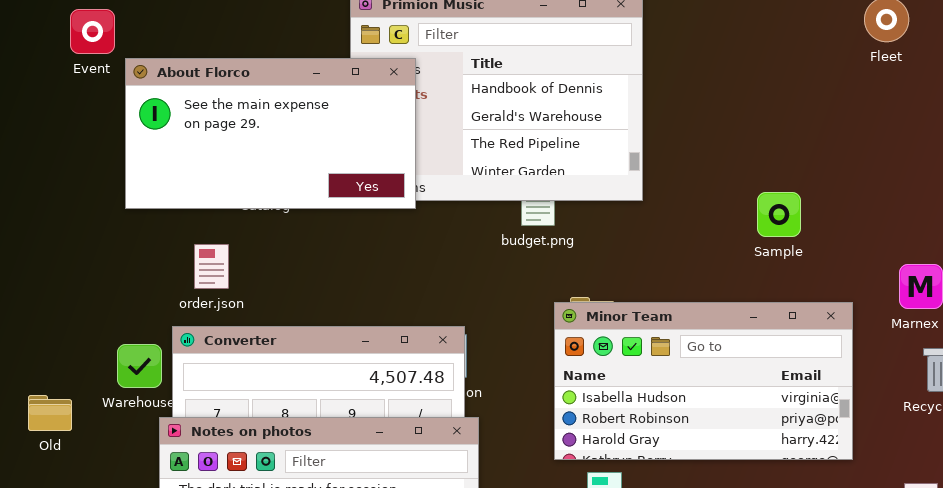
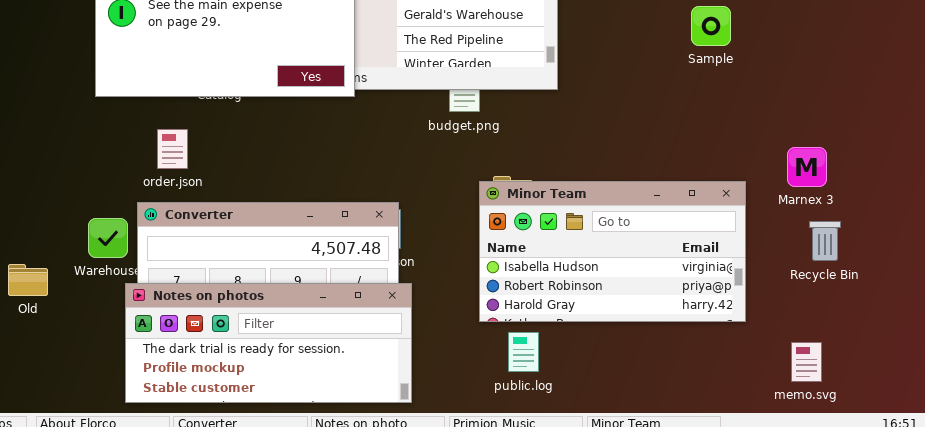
Sample: [757,192,801,237] -> [691,6,731,46], moved

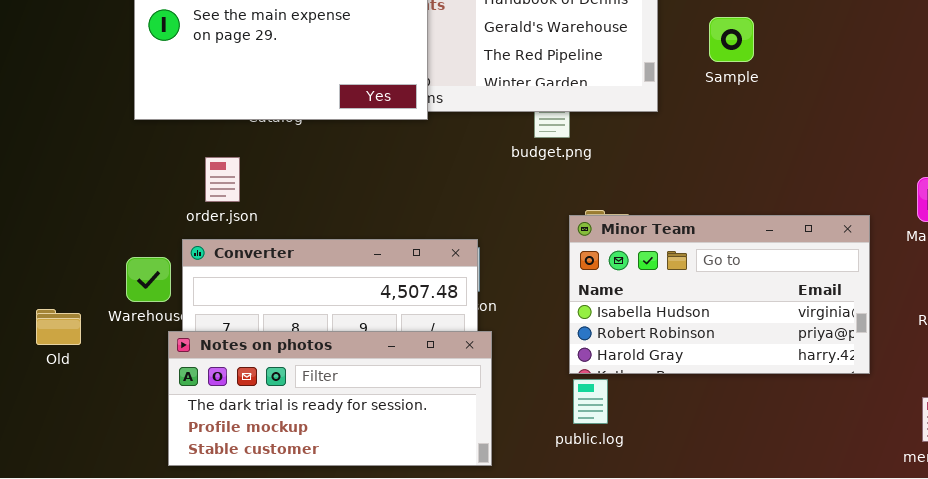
Sample: [691,6,731,46] -> [709,17,754,62], moved
public.log: [508,332,539,372] -> [573,379,608,424], moved

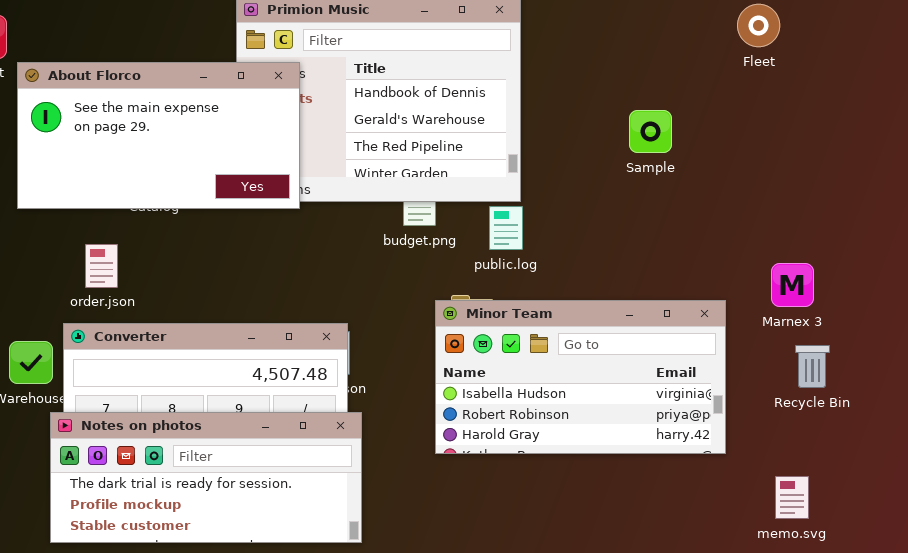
Sample: [709,17,754,62] -> [629,110,672,153], moved
public.log: [573,379,608,424] -> [489,206,523,250], moved

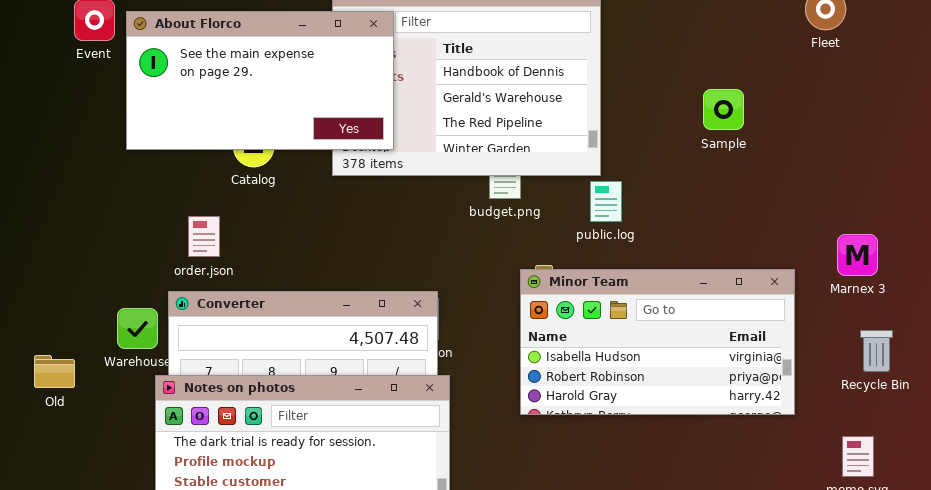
About Florco: [17,62,300,209] -> [126,11,394,150], moved
public.log: [489,206,523,250] -> [590,181,622,222], moved
Recycle Bin: [795,345,830,388] -> [860,330,893,372], moved

